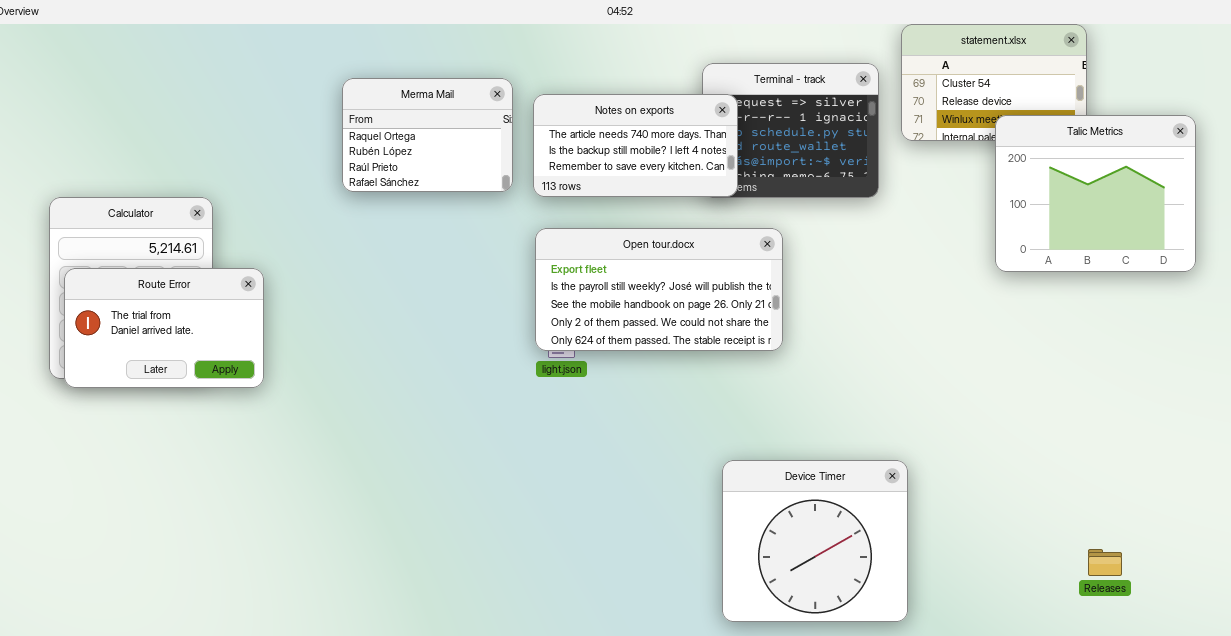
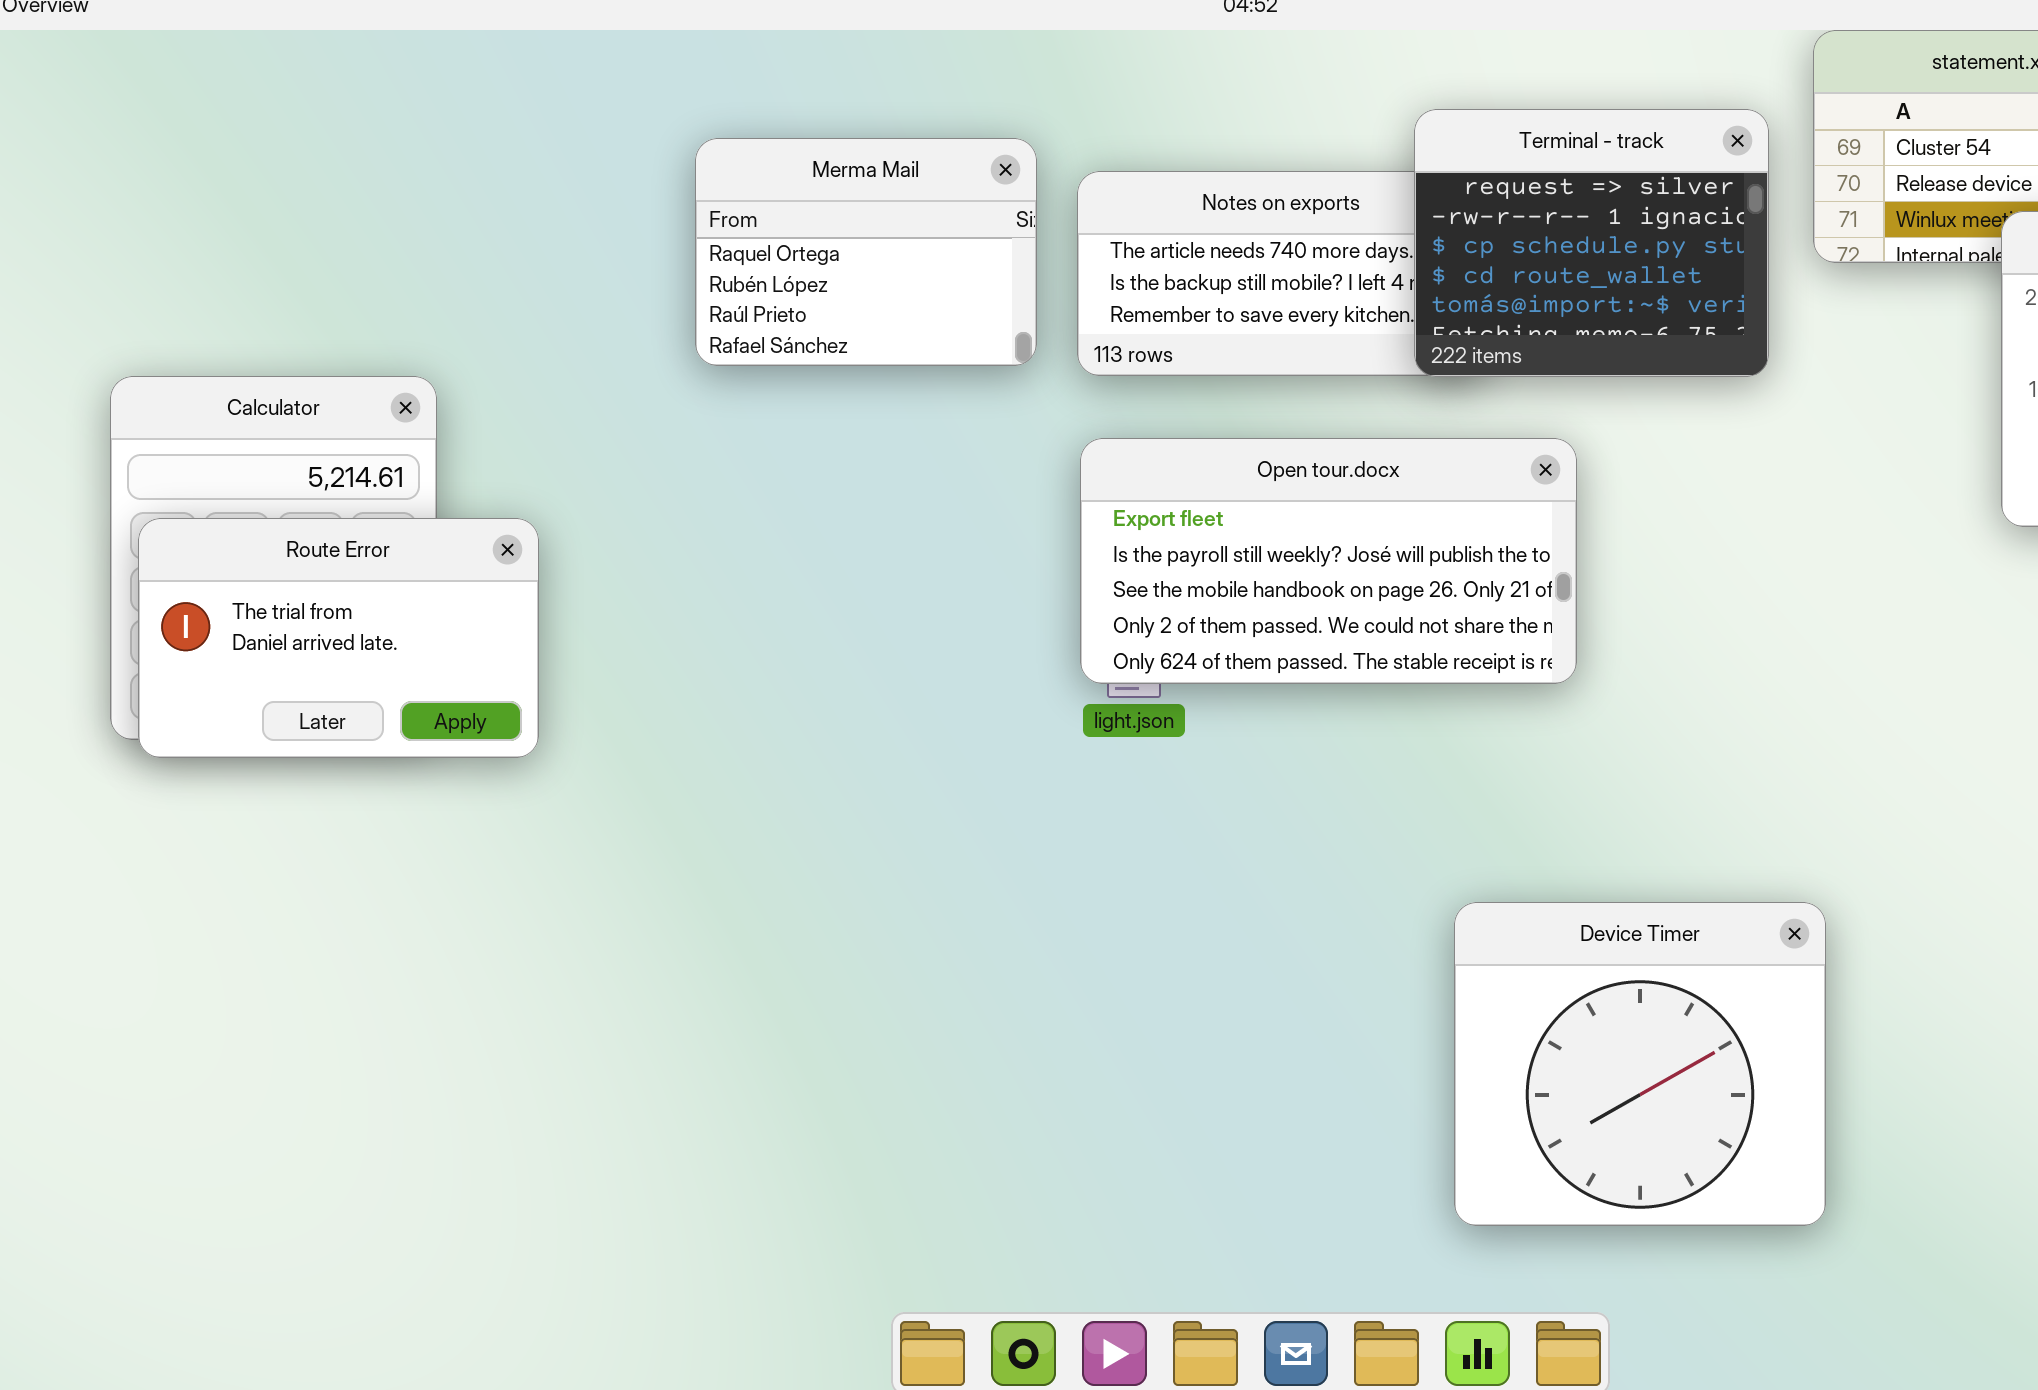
Terminal - track: [702,63,879,198] -> [1414,109,1769,377], raised

